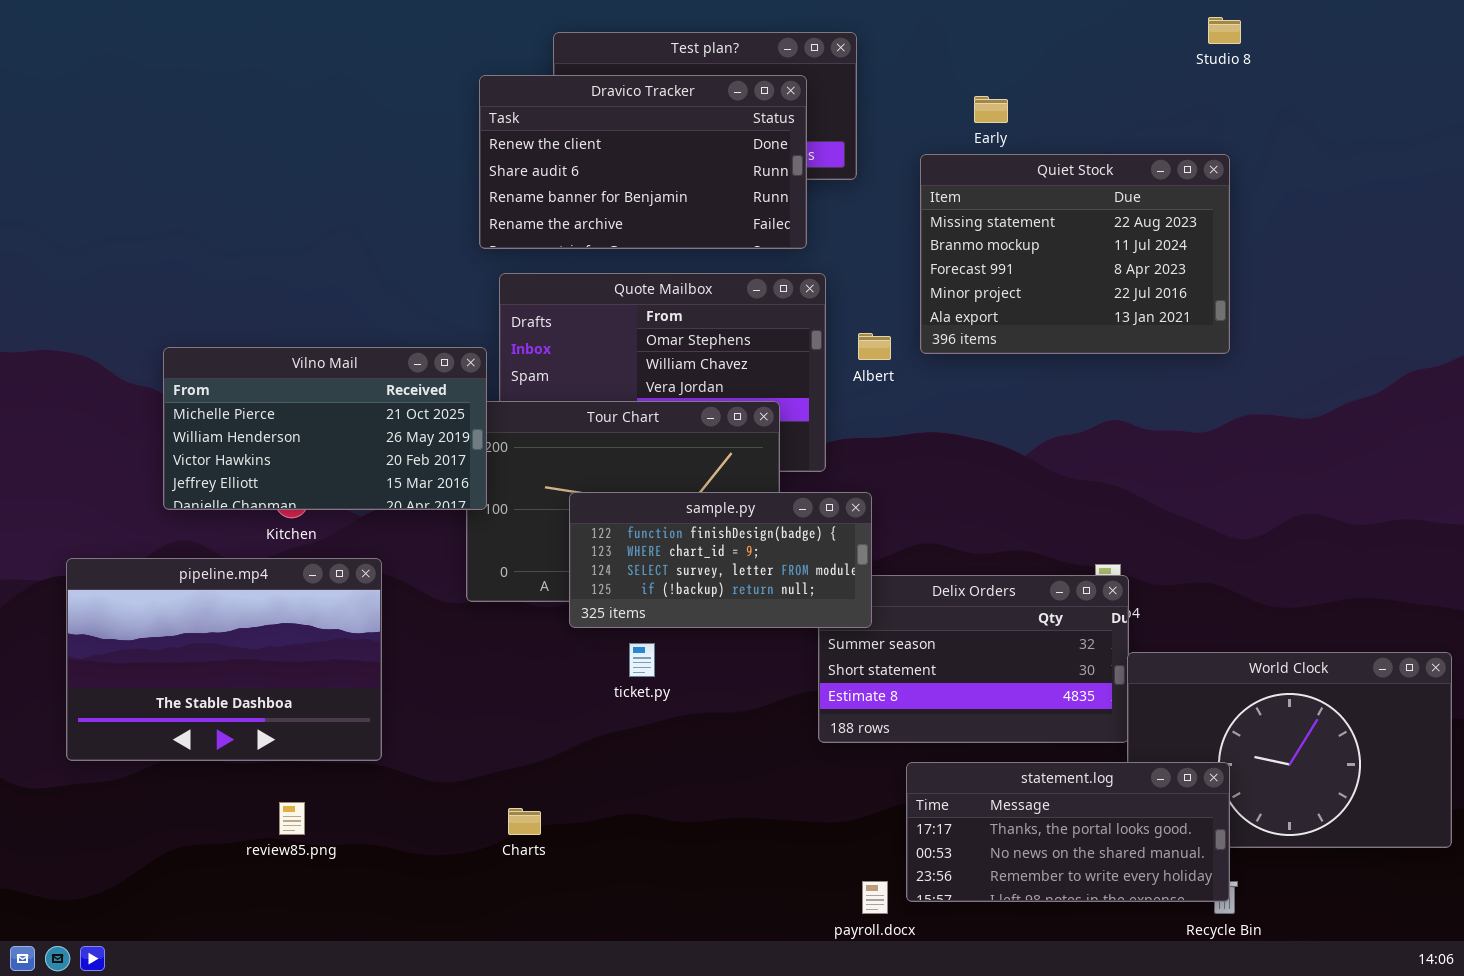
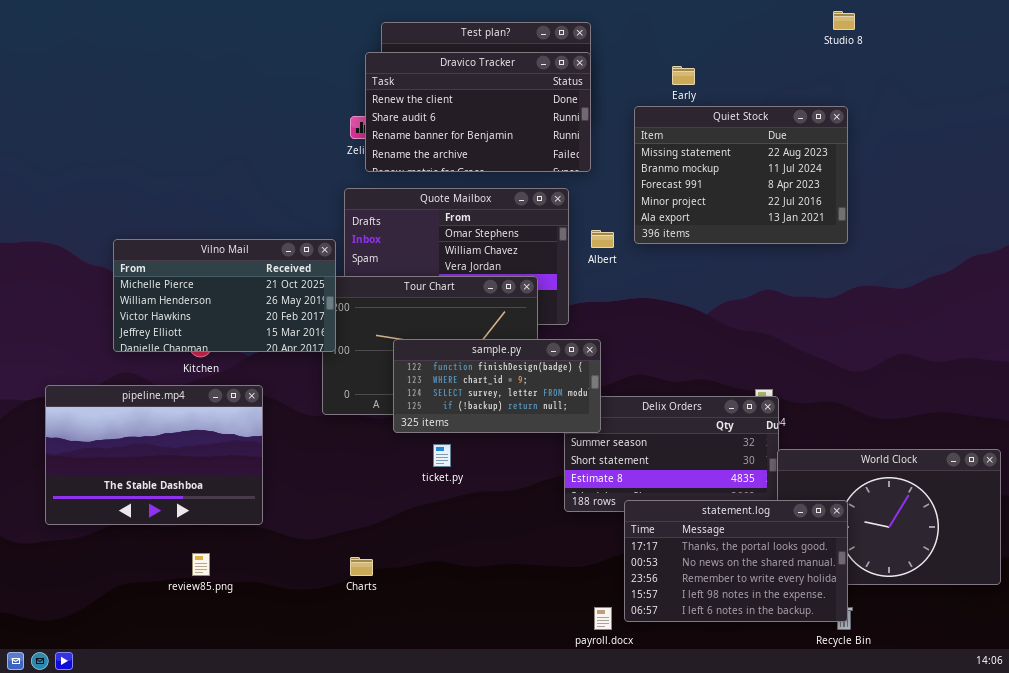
Dravico Tracker: [479,75,807,249] -> [365,52,591,172], moved
statement.log: [906,762,1230,902] -> [624,500,848,622], resized

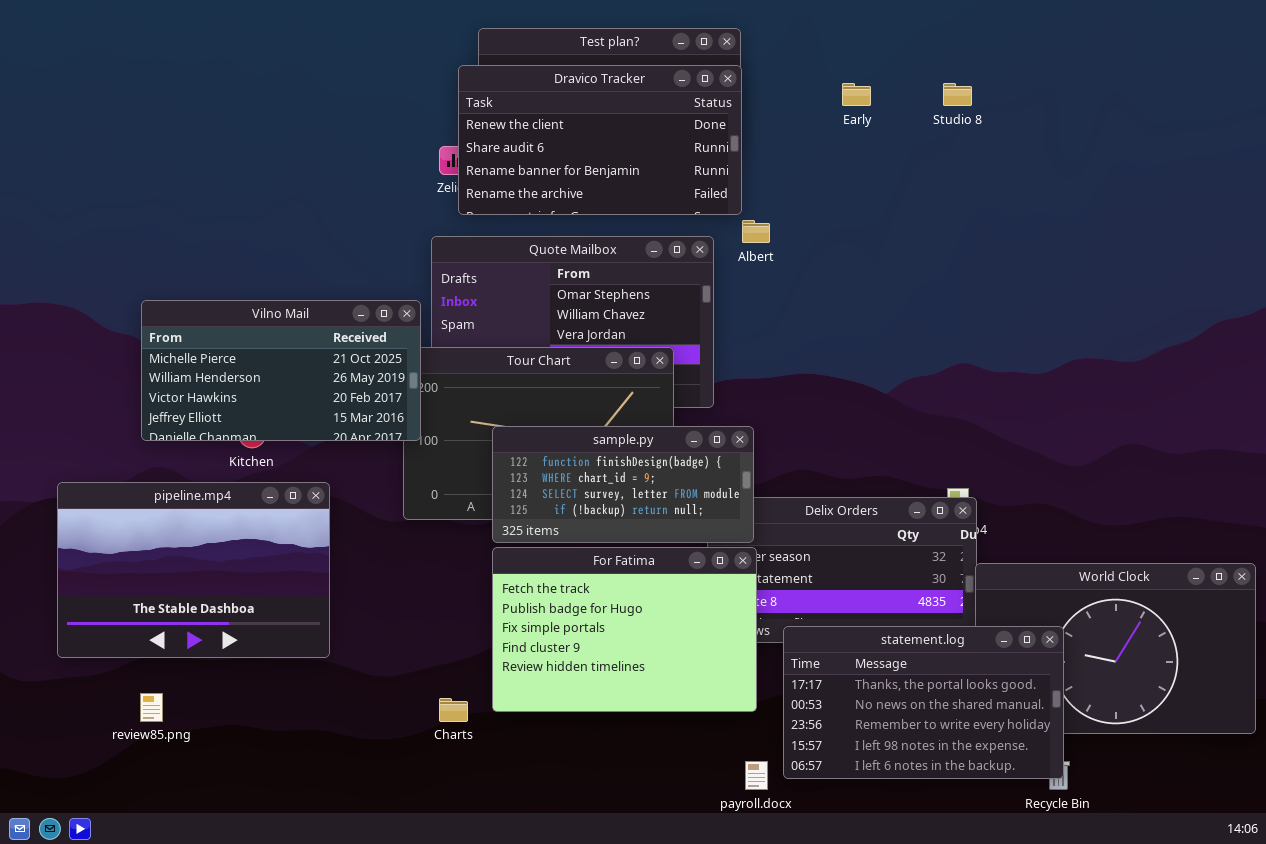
Studio 8: [833,11,855,30] -> [943,83,972,106], moved
Quiet Stock: [634,106,848,244] -> none, closed
Albert: [591,230,614,248] -> [742,220,770,243], moved
For Fatima: none -> [492,547,757,712], opened
review85.png: [192,553,210,576] -> [140,693,163,722], moved

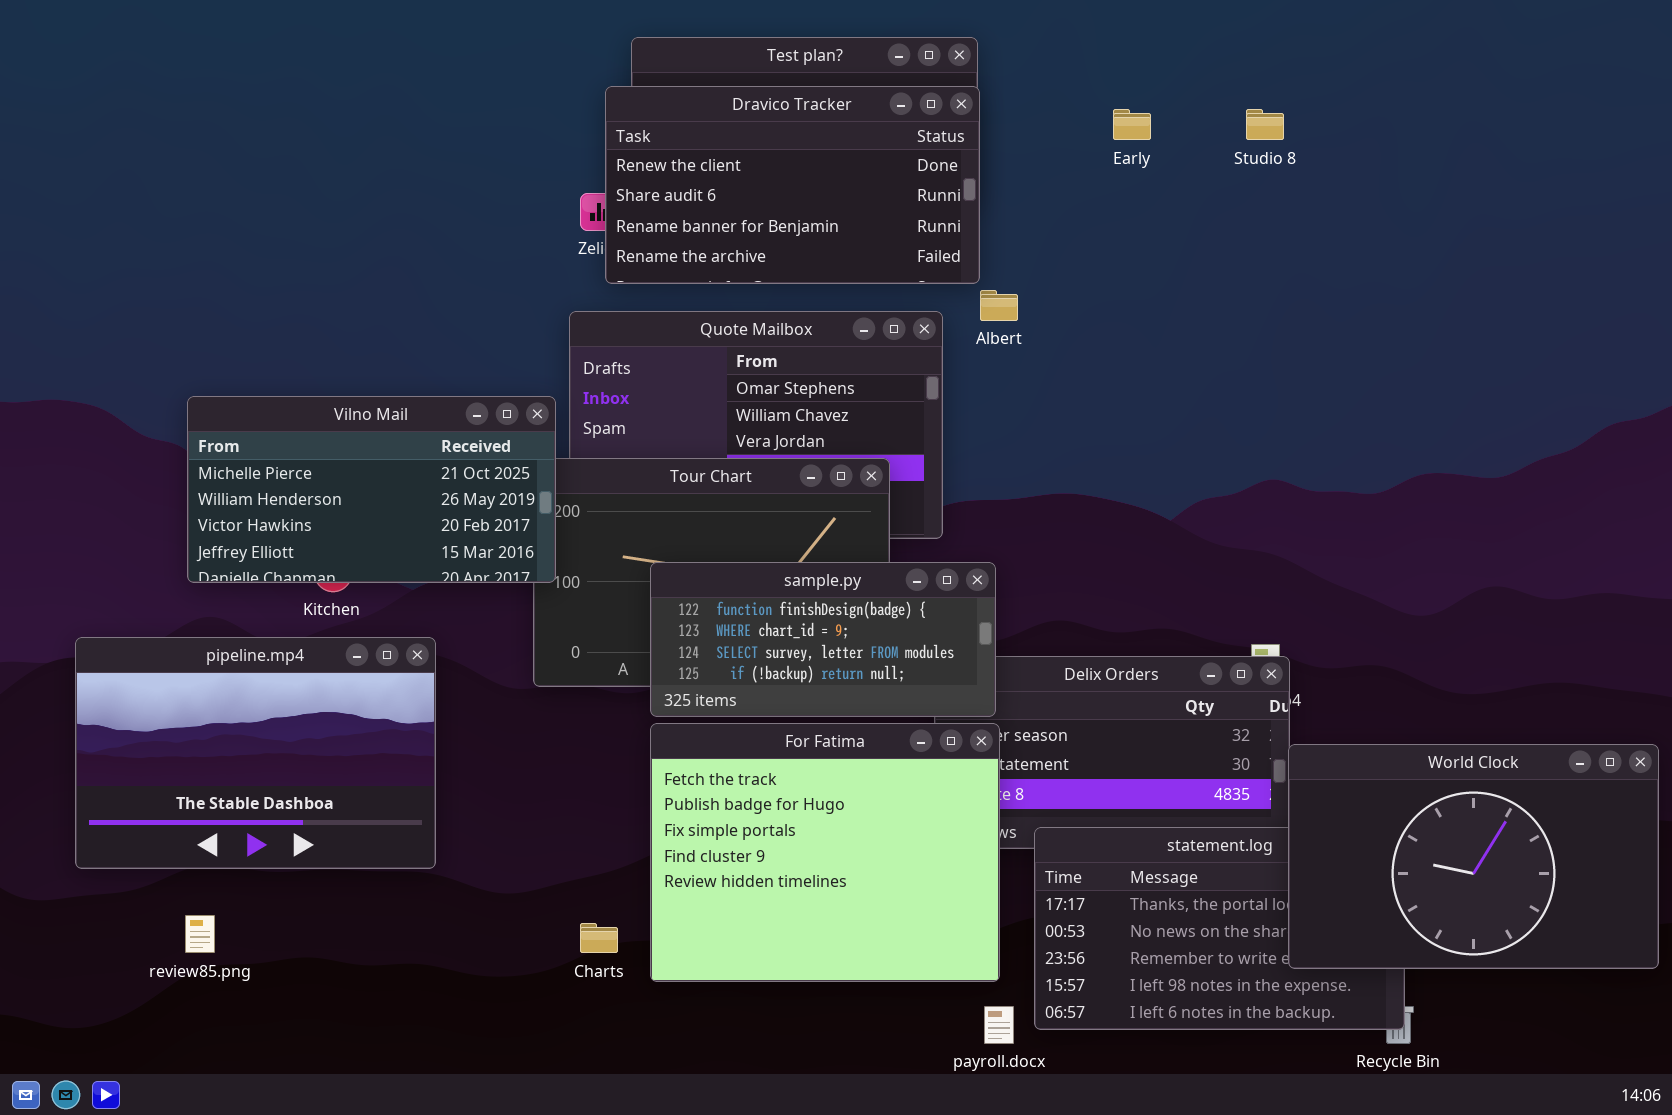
For Fatima: [492,547,757,712] -> [650,723,1000,982], resized
World Clock: [975,563,1256,734] -> [1288,744,1659,969], raised

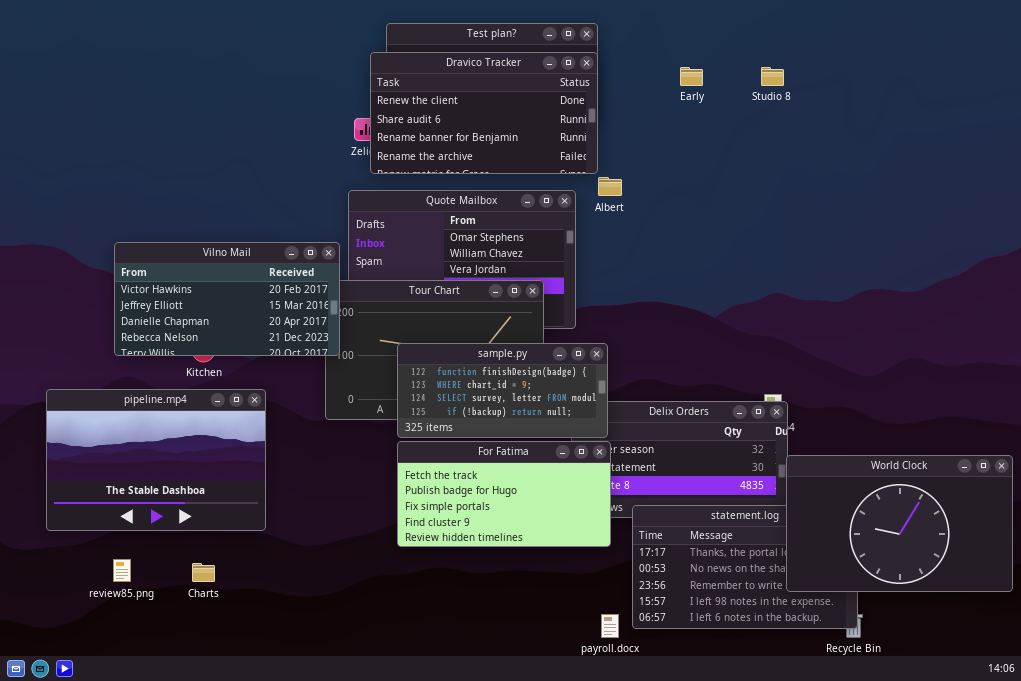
Vilno Mail: [187,396,556,583] -> [114,242,340,356], scrolled down 2 rows
For Fatima: [650,723,1000,982] -> [397,441,611,547], resized
Charts: [580,923,618,953] -> [192,563,215,582], moved

